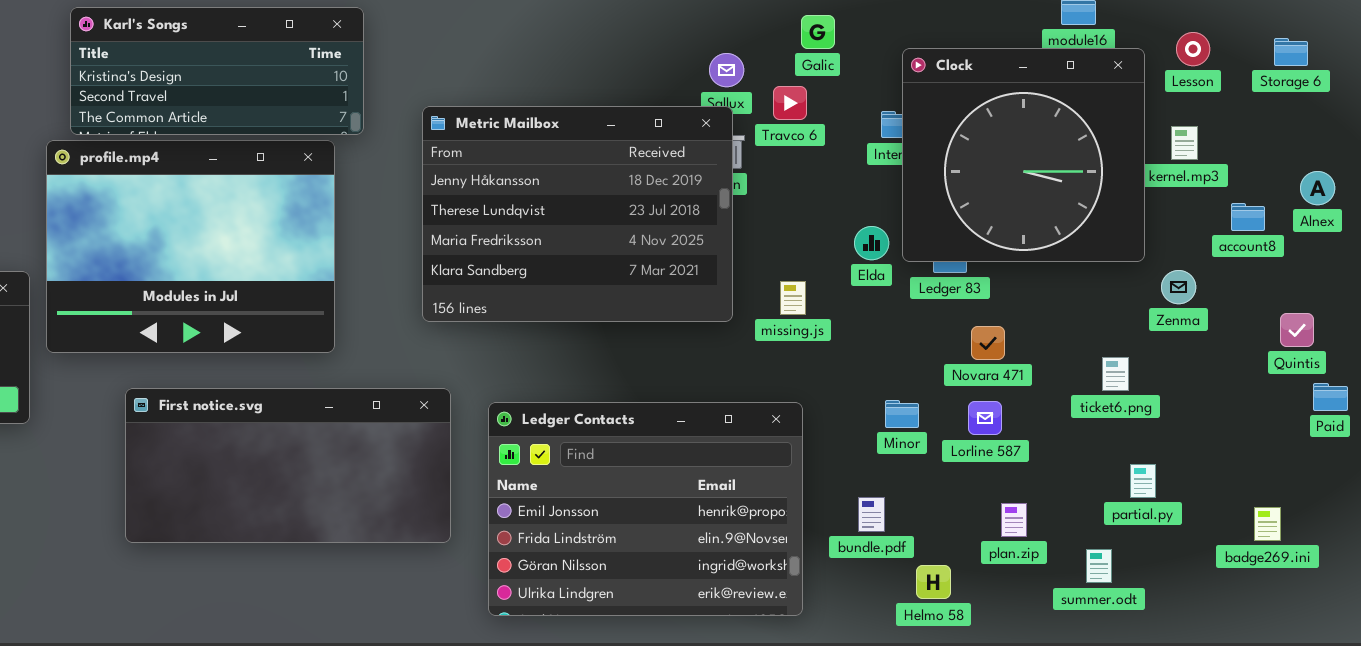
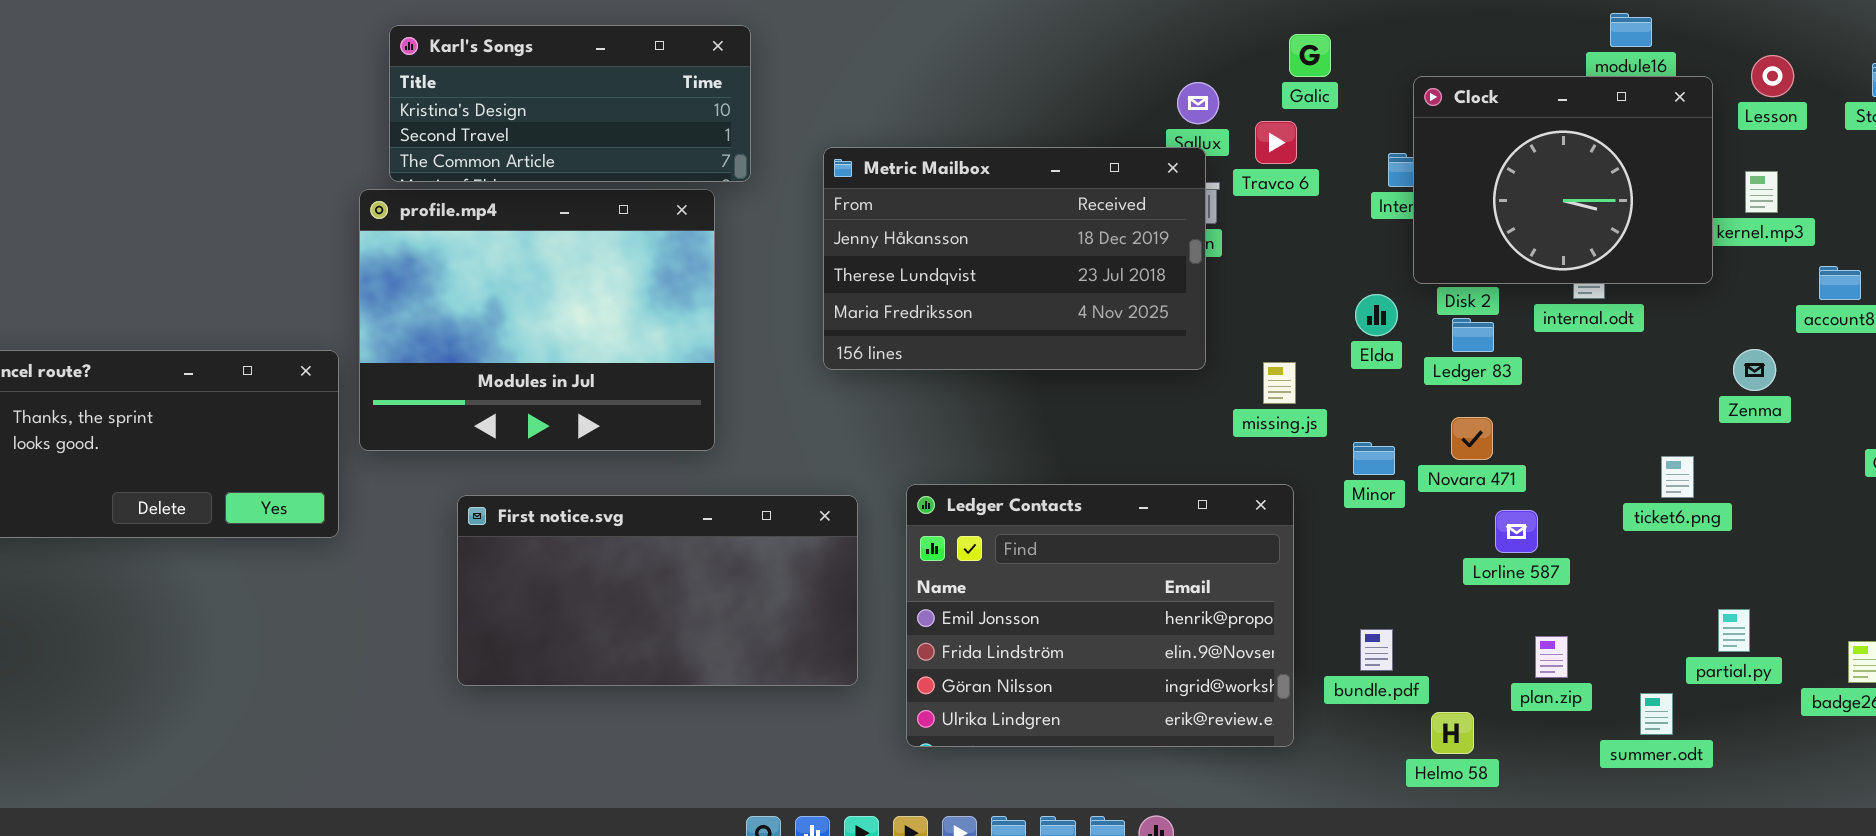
Clock: [902,48,1145,262] -> [1413,76,1713,284], resized
Metric Mailbox: [422,106,733,322] -> [823,147,1206,370], resized
Novara 471: [971,326,1005,360] -> [1451,417,1493,460], moved
Minor: [885,400,919,428] -> [1353,442,1395,475], moved
Ledger Contacts: [488,402,803,616] -> [906,484,1294,747], moved
partial.py: [1130,464,1156,498] -> [1718,609,1750,652], moved

